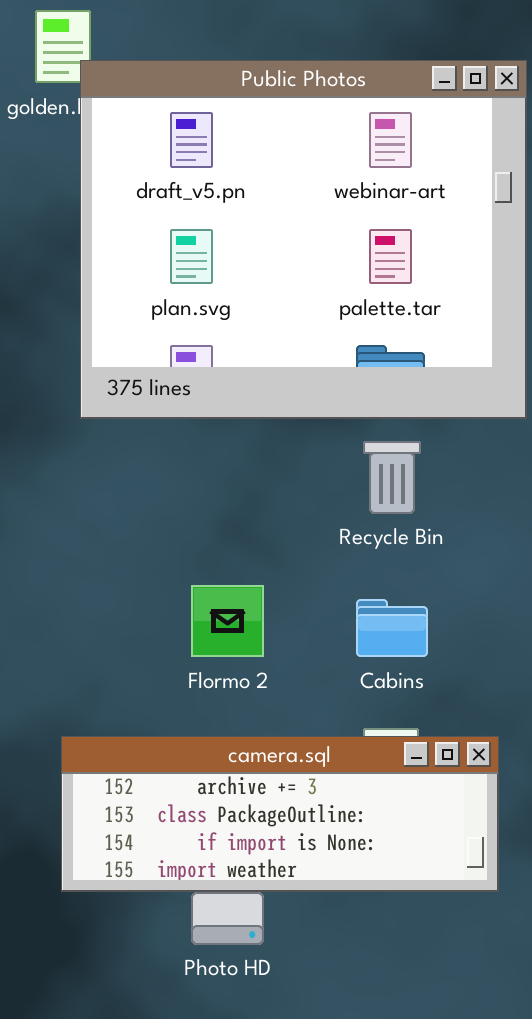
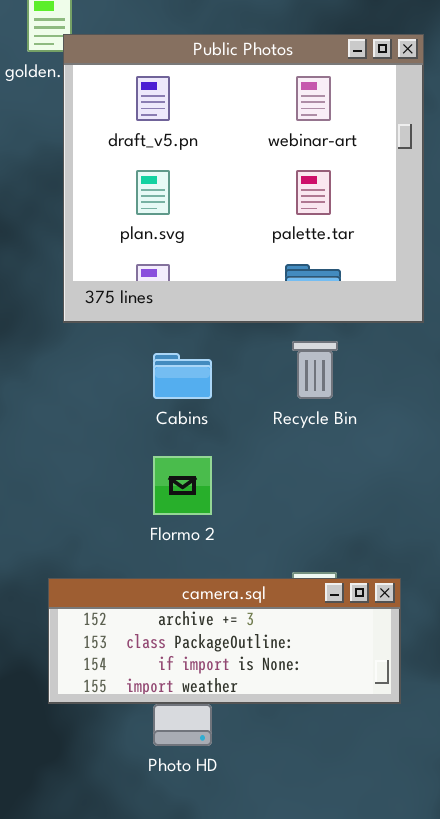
Cabins: [356,599,428,657] -> [153,353,212,399], moved

